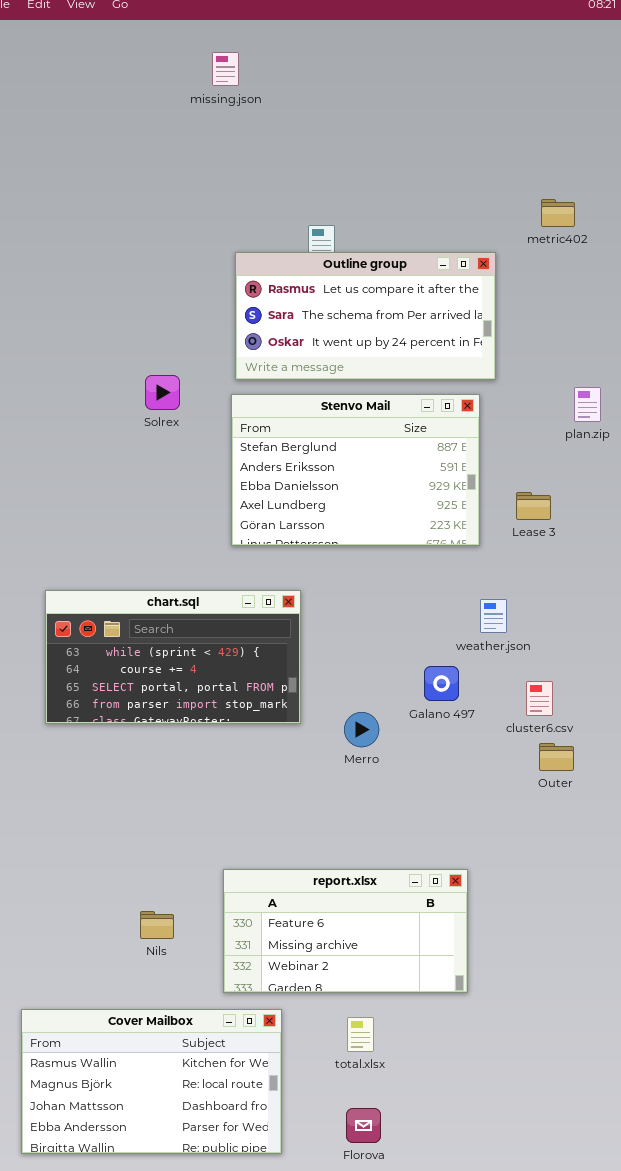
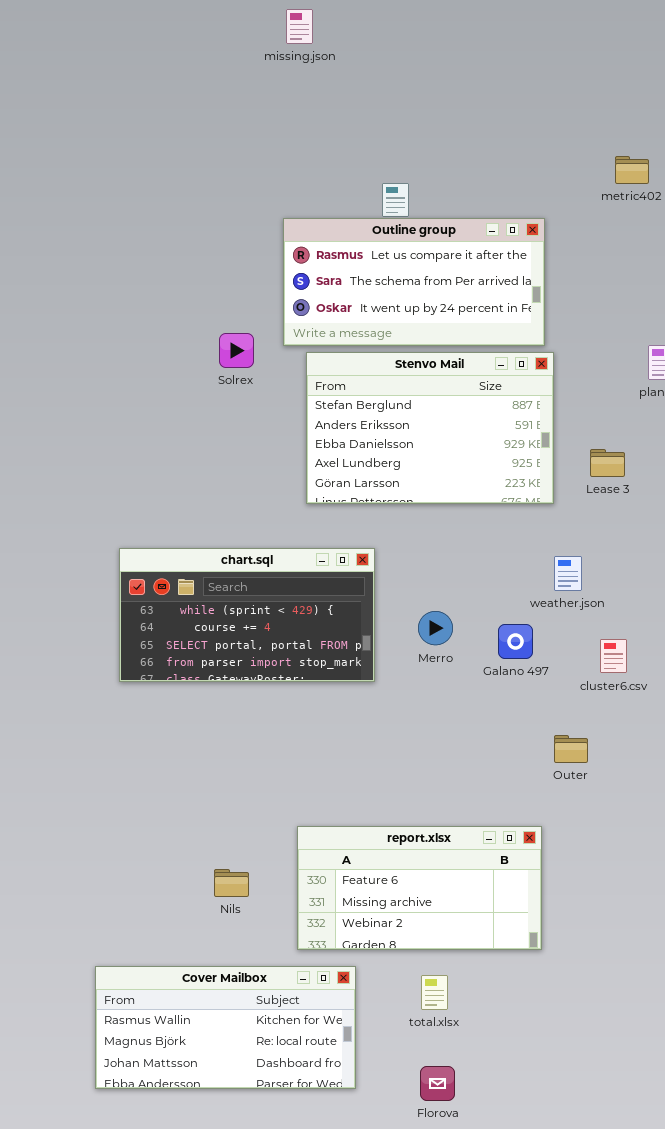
Outline group: [235,252,496,380] -> [283,218,545,346], moved
Merro: [344,712,379,747] -> [418,611,453,645], moved
Outer: [539,743,574,771] -> [554,735,588,763], moved
Cover Mailbox: [21,1009,282,1154] -> [95,966,356,1089], resized

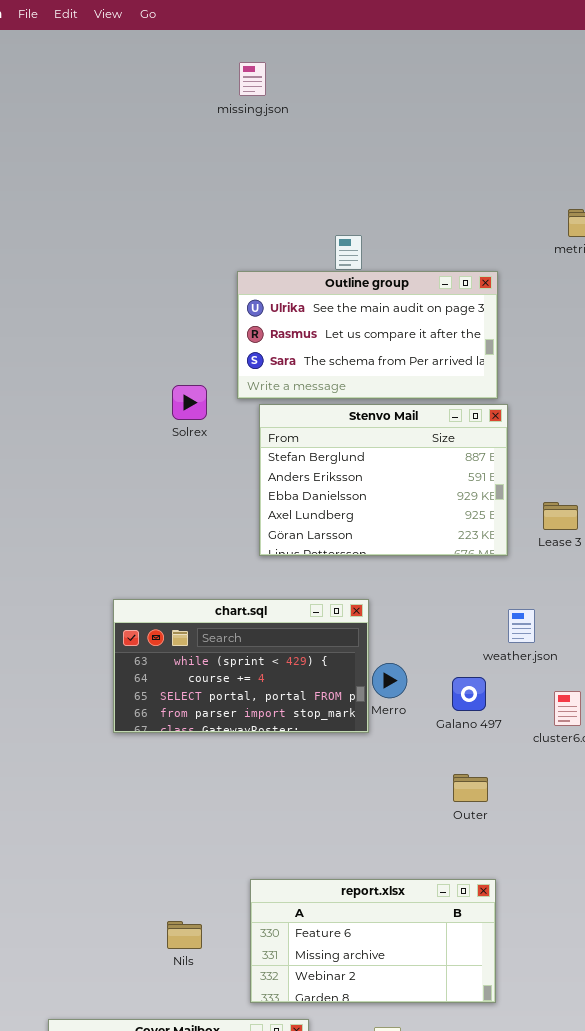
Outline group: [283,218,545,346] -> [237,271,498,399], scrolled up 1 row
chart.sql: [119,548,375,682] -> [113,599,369,733], moved
Outer: [554,735,588,763] -> [453,774,488,802], moved

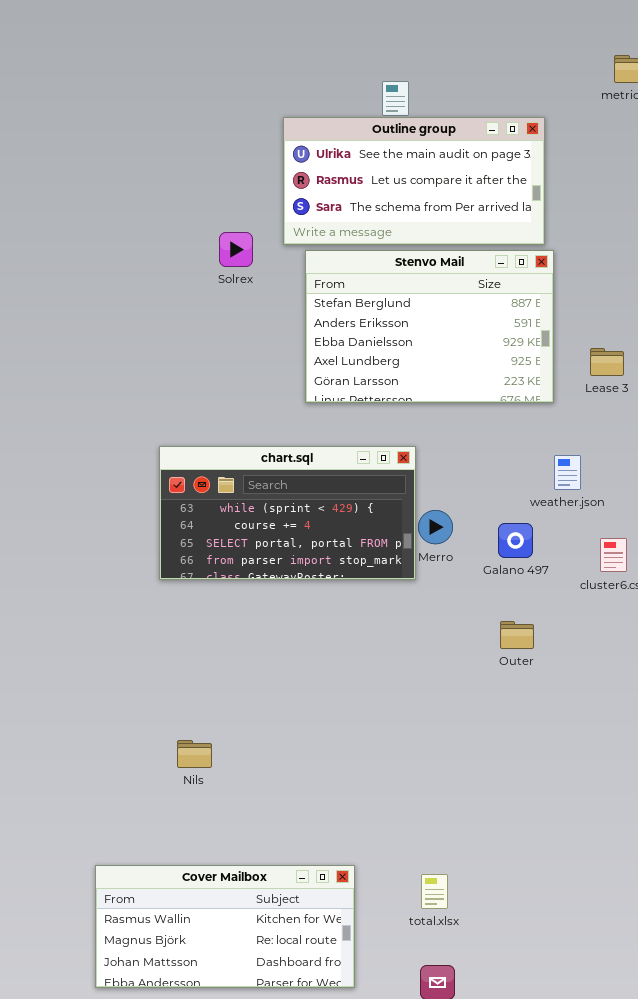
report.xlsx: [250,879,496,1003] -> none, closed
Nils: [167,921,202,949] -> [177,740,212,768], moved

